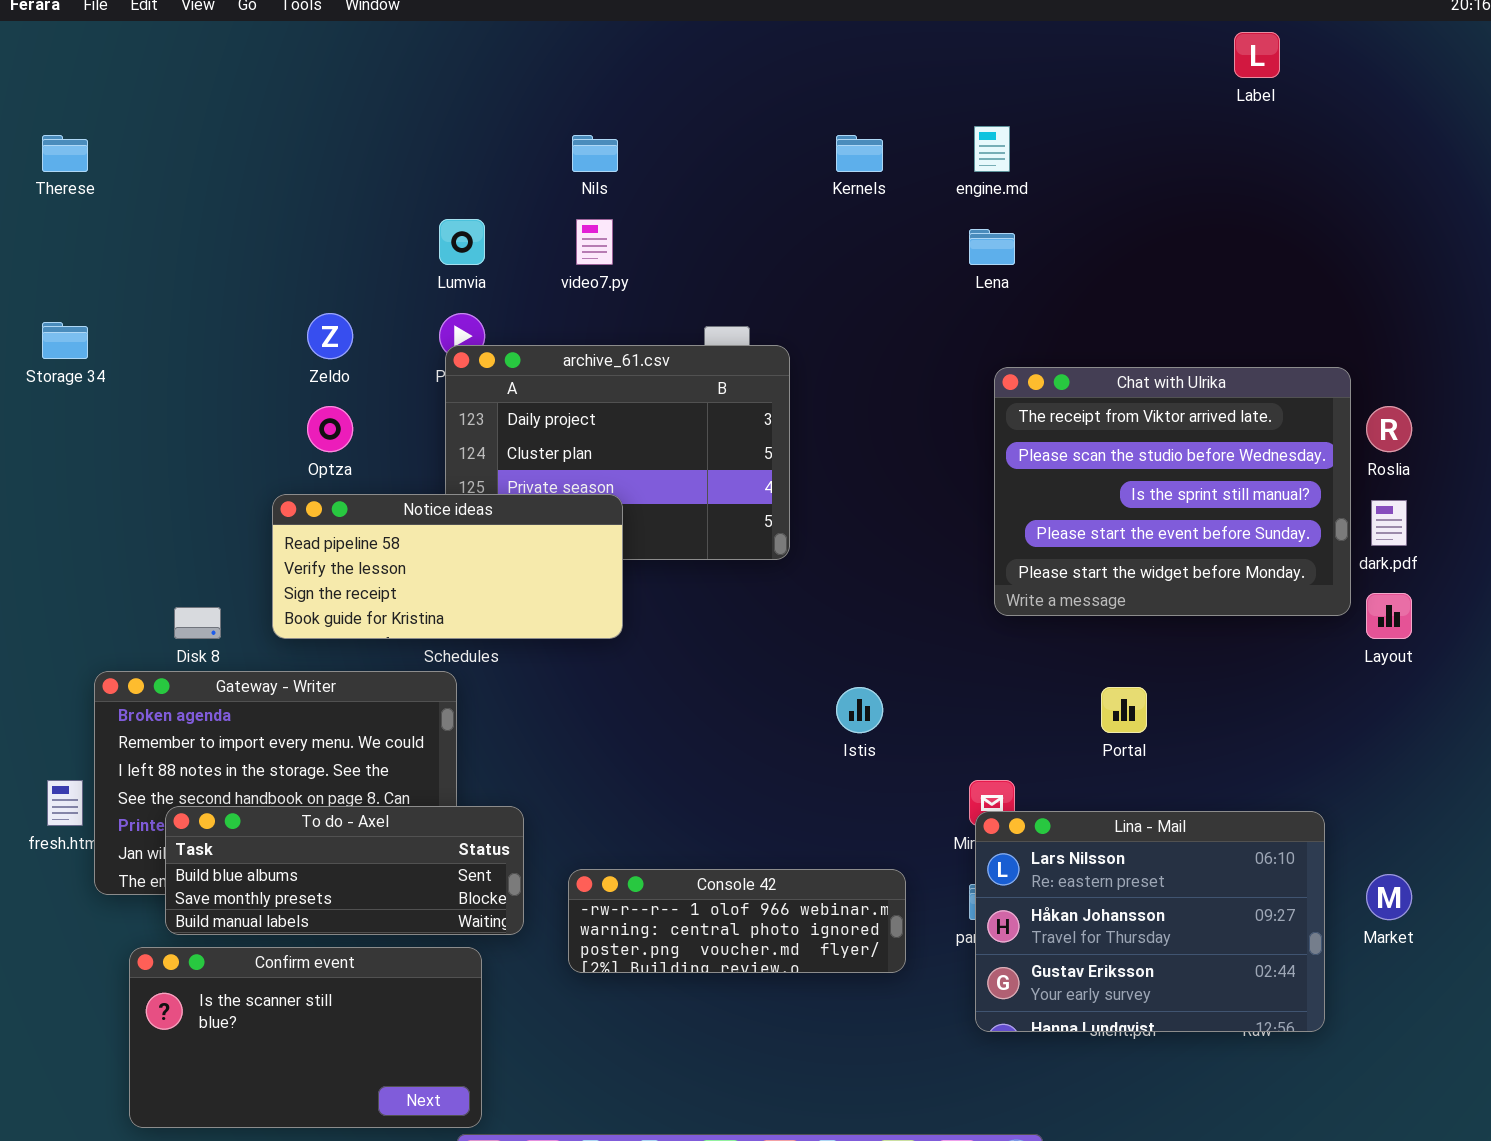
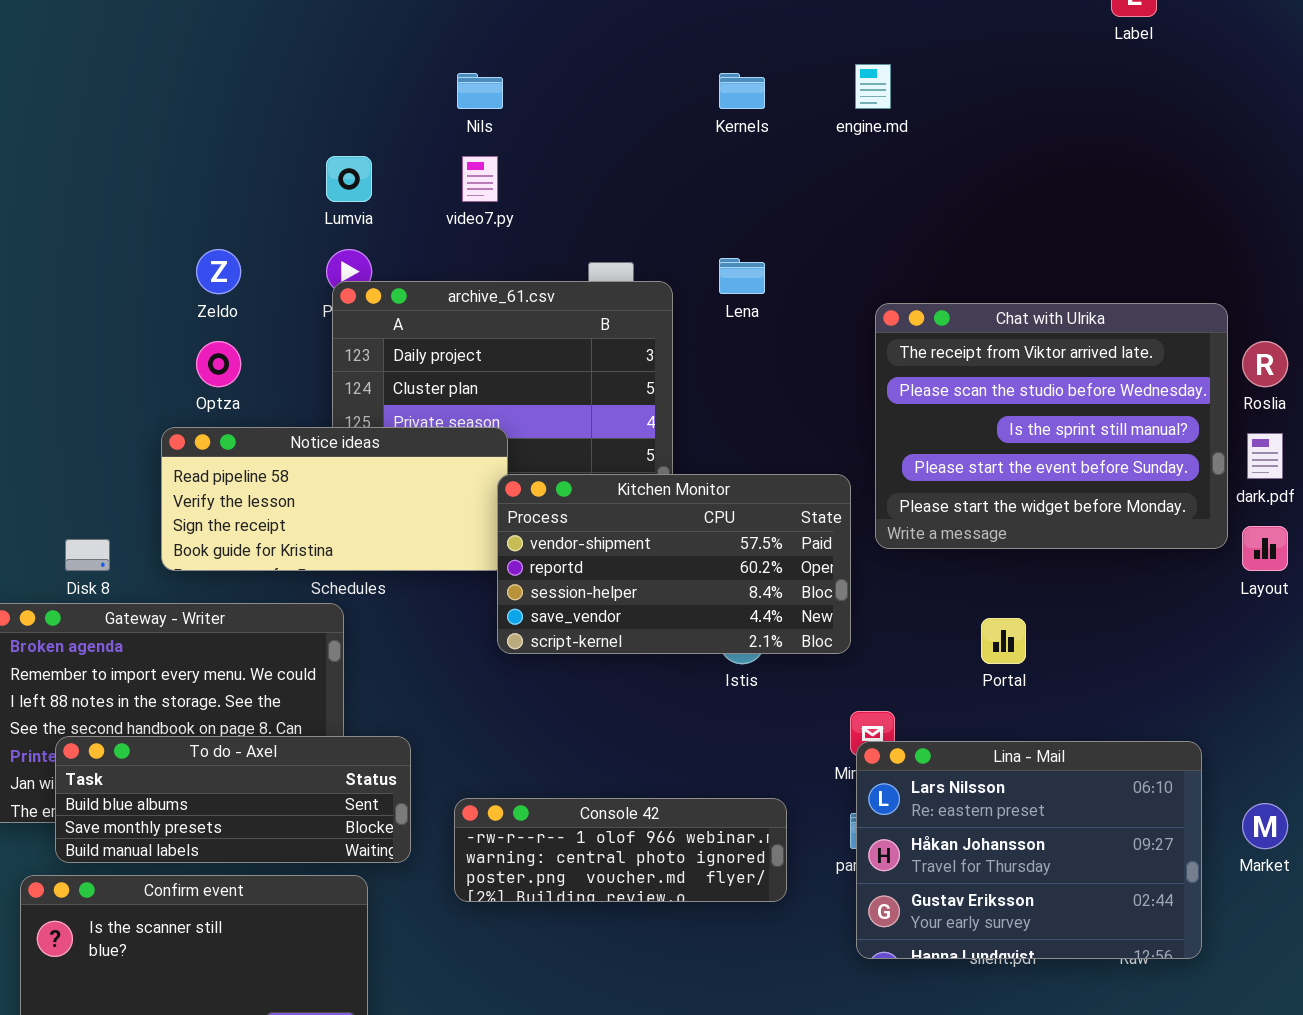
Lena: [969,229,1015,265] -> [719,258,765,294], moved
Kitchen Monitor: none -> [497,474,851,654], opened

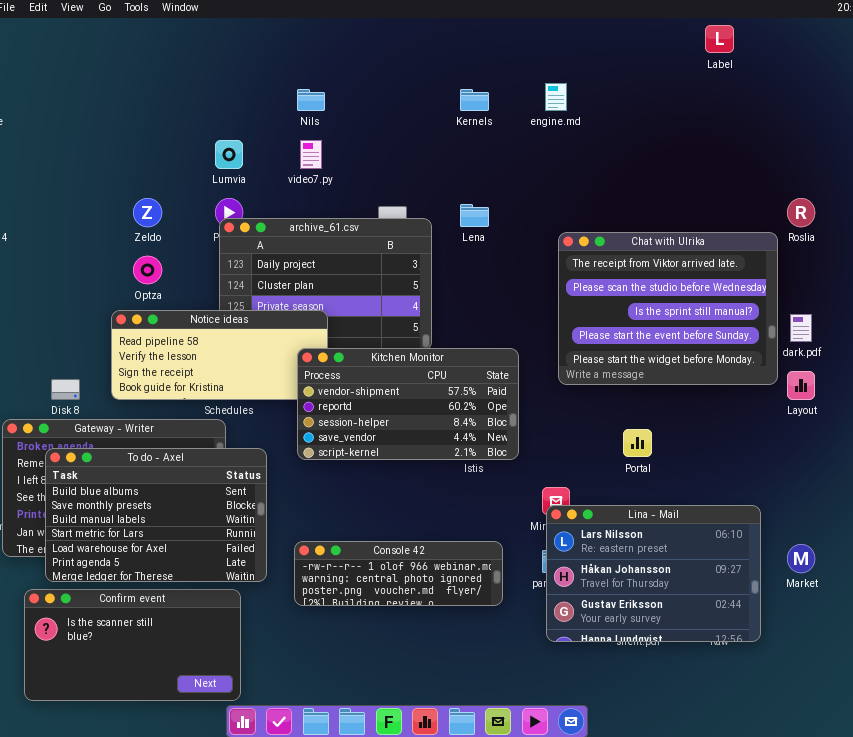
Roslia: [1242,341,1288,387] -> [787,198,815,227], moved
Kitchen Monitor: [497,474,851,654] -> [297,348,519,460], moved
To do - Axel: [55,736,411,863] -> [45,448,267,582], resized

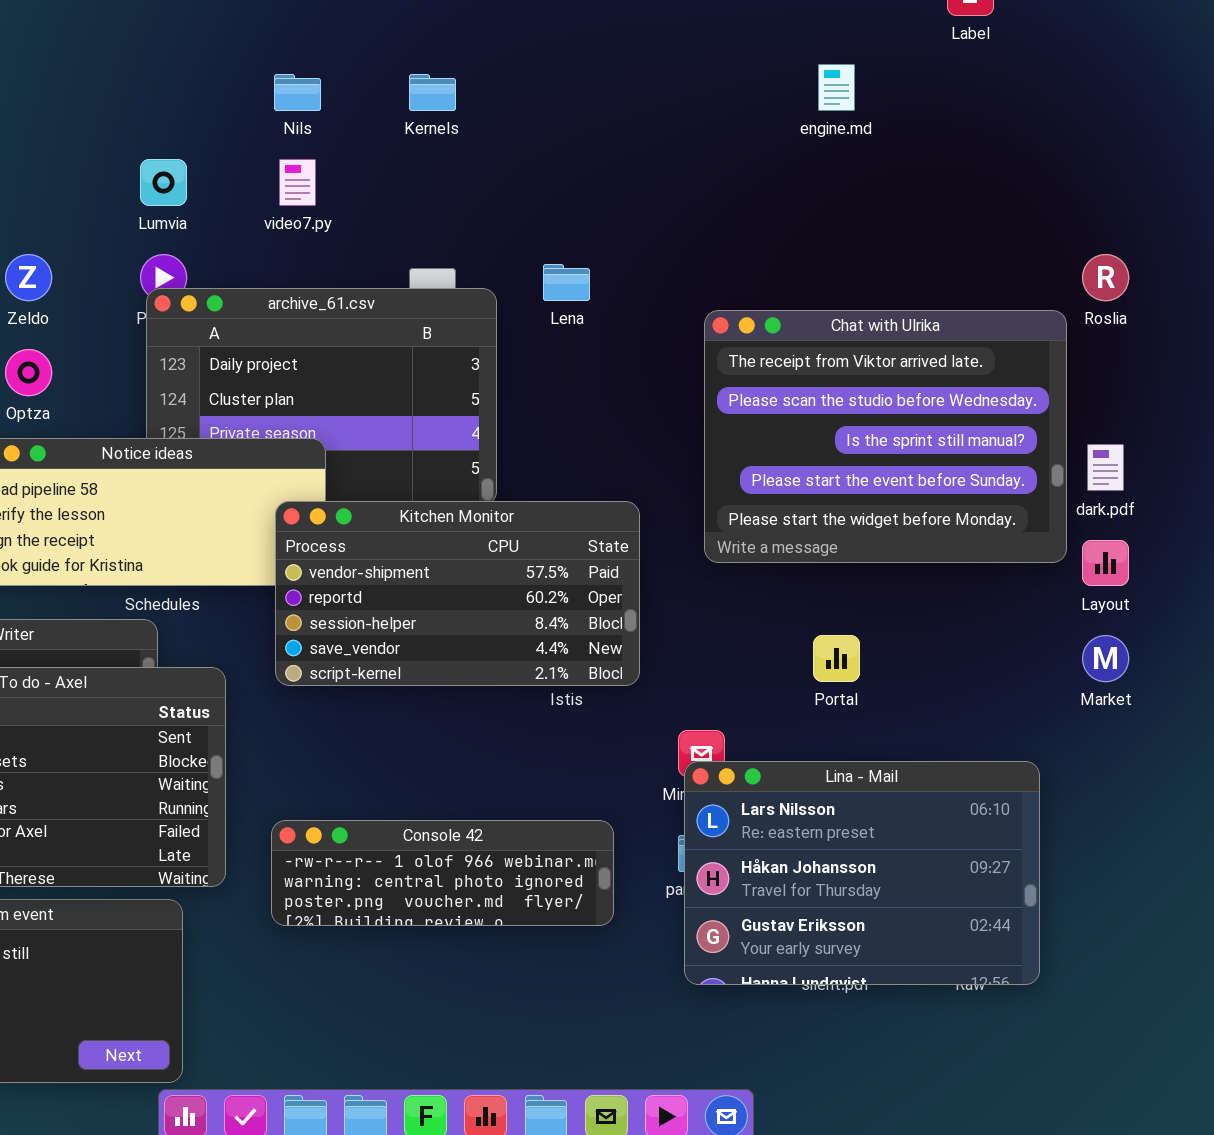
engine.md: [545,83,567,111] -> [818,64,855,111], moved
Kernels: [460,89,489,111] -> [409,74,456,111], moved
Market: [787,544,815,573] -> [1082,635,1129,682], moved

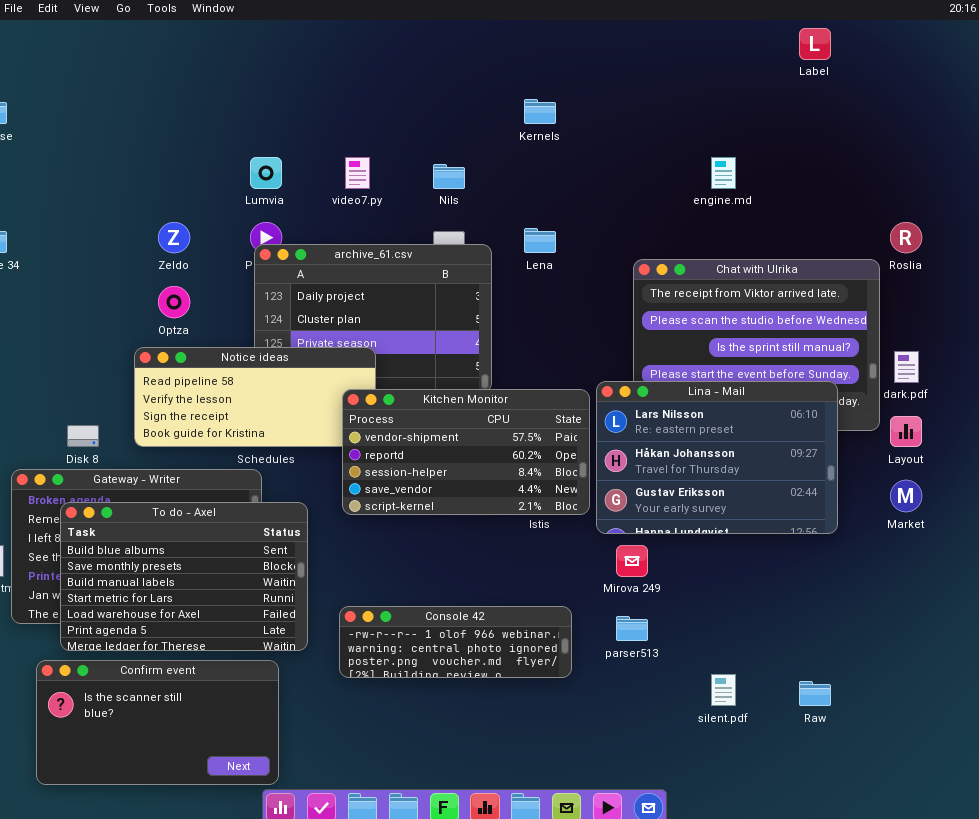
engine.md: [818,64,855,111] -> [711,157,736,189], moved
Nils: [274,74,321,111] -> [433,164,465,189], moved
Kernels: [409,74,456,111] -> [524,99,556,124], moved
Lina - Mail: [684,761,1040,985] -> [596,381,838,534], moved

